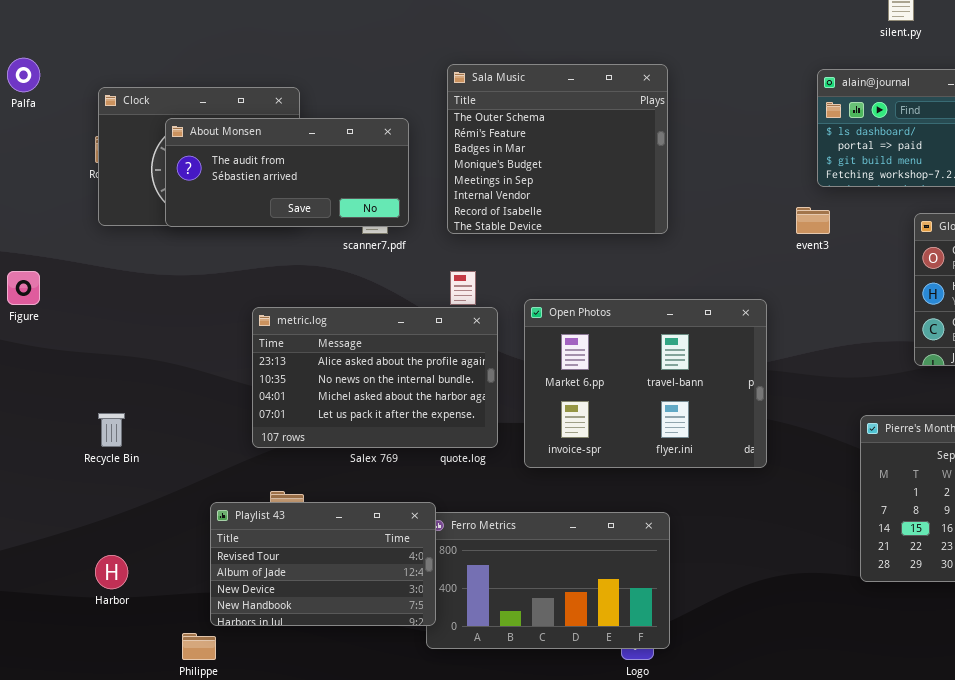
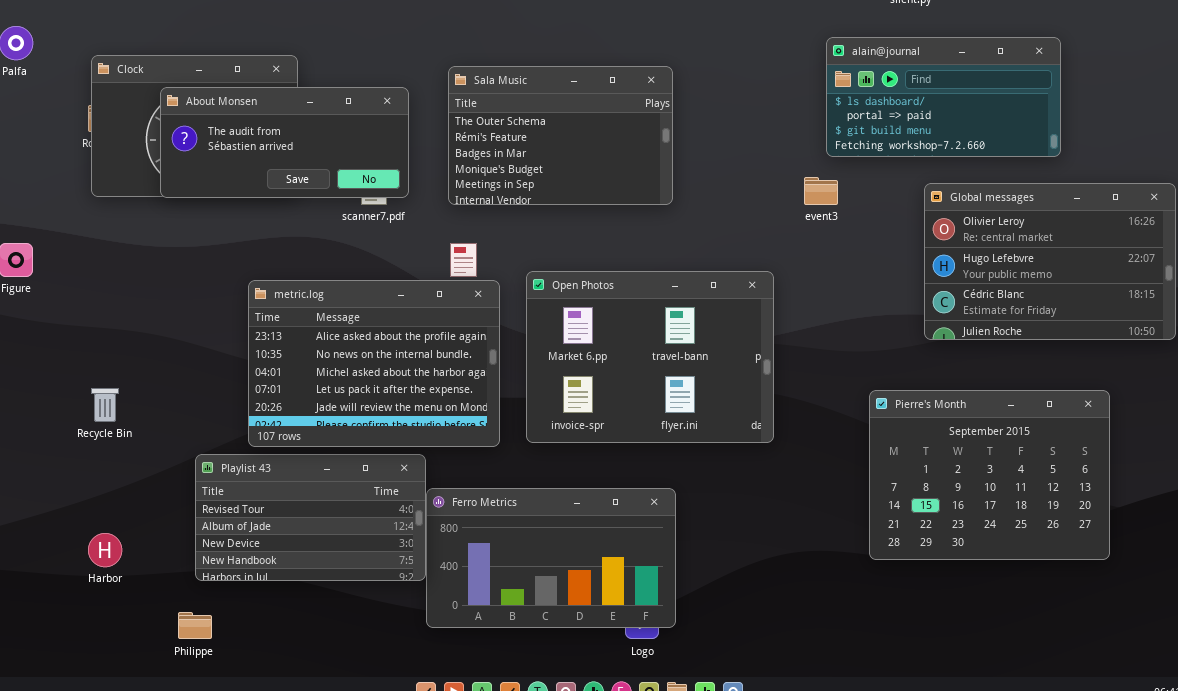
Sala Music: [447,64,668,234] -> [448,66,673,205], resized
metric.log: [252,307,498,448] -> [248,280,500,447], resized
Playlist 43: [210,502,436,626] -> [195,454,426,581], moved

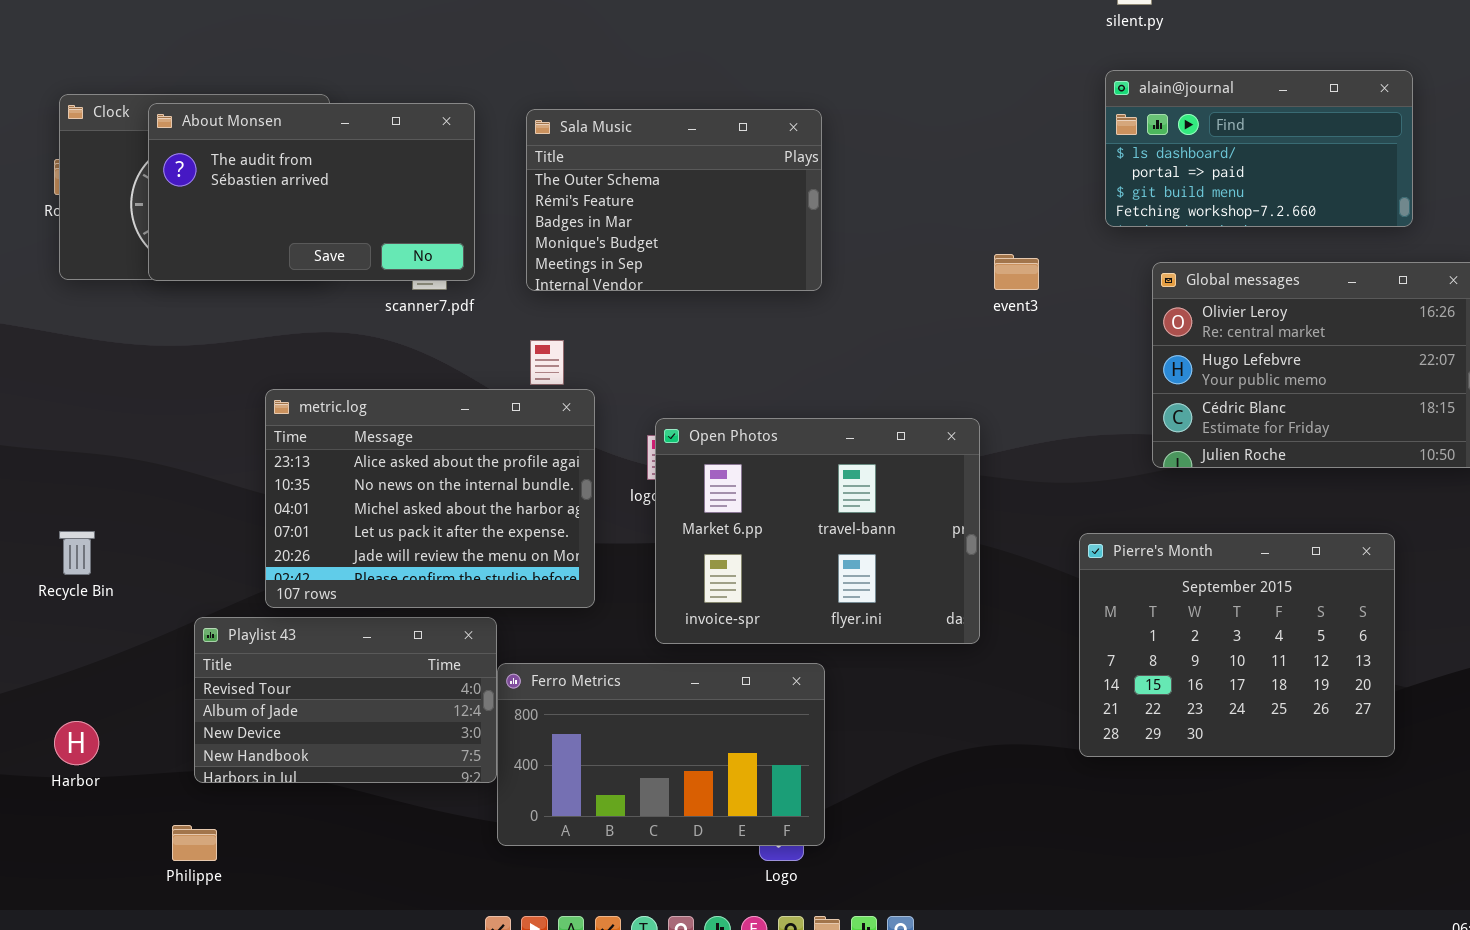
alain@journal: [826,37,1061,157] -> [1105,70,1413,227], moved
About Monsen: [160,87,409,198] -> [148,103,475,281], resized
Open Photos: [526,271,774,443] -> [655,418,980,644], moved

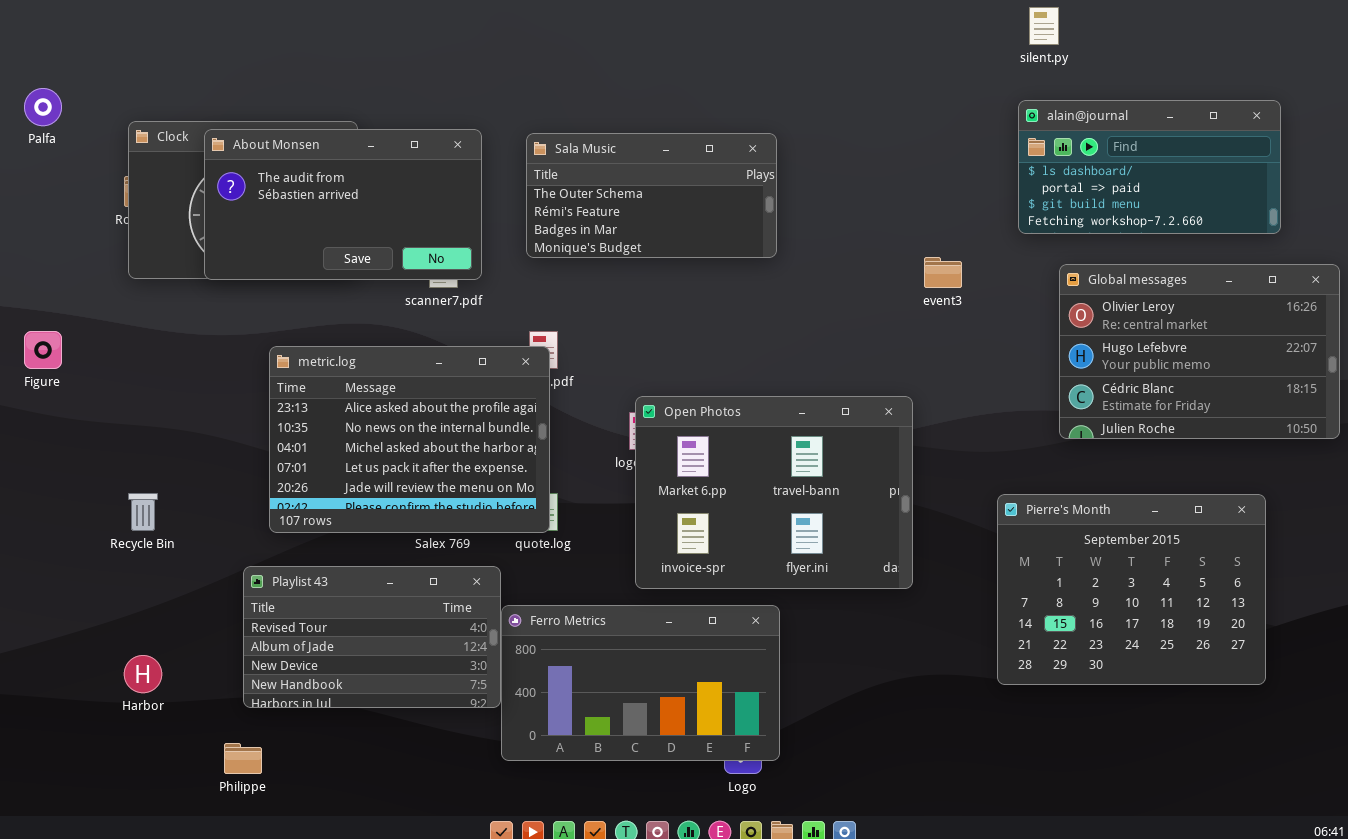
Sala Music: [526,109,822,291] -> [526,133,777,258], resized
metric.log: [265,389,595,608] -> [269,346,550,533], moved

